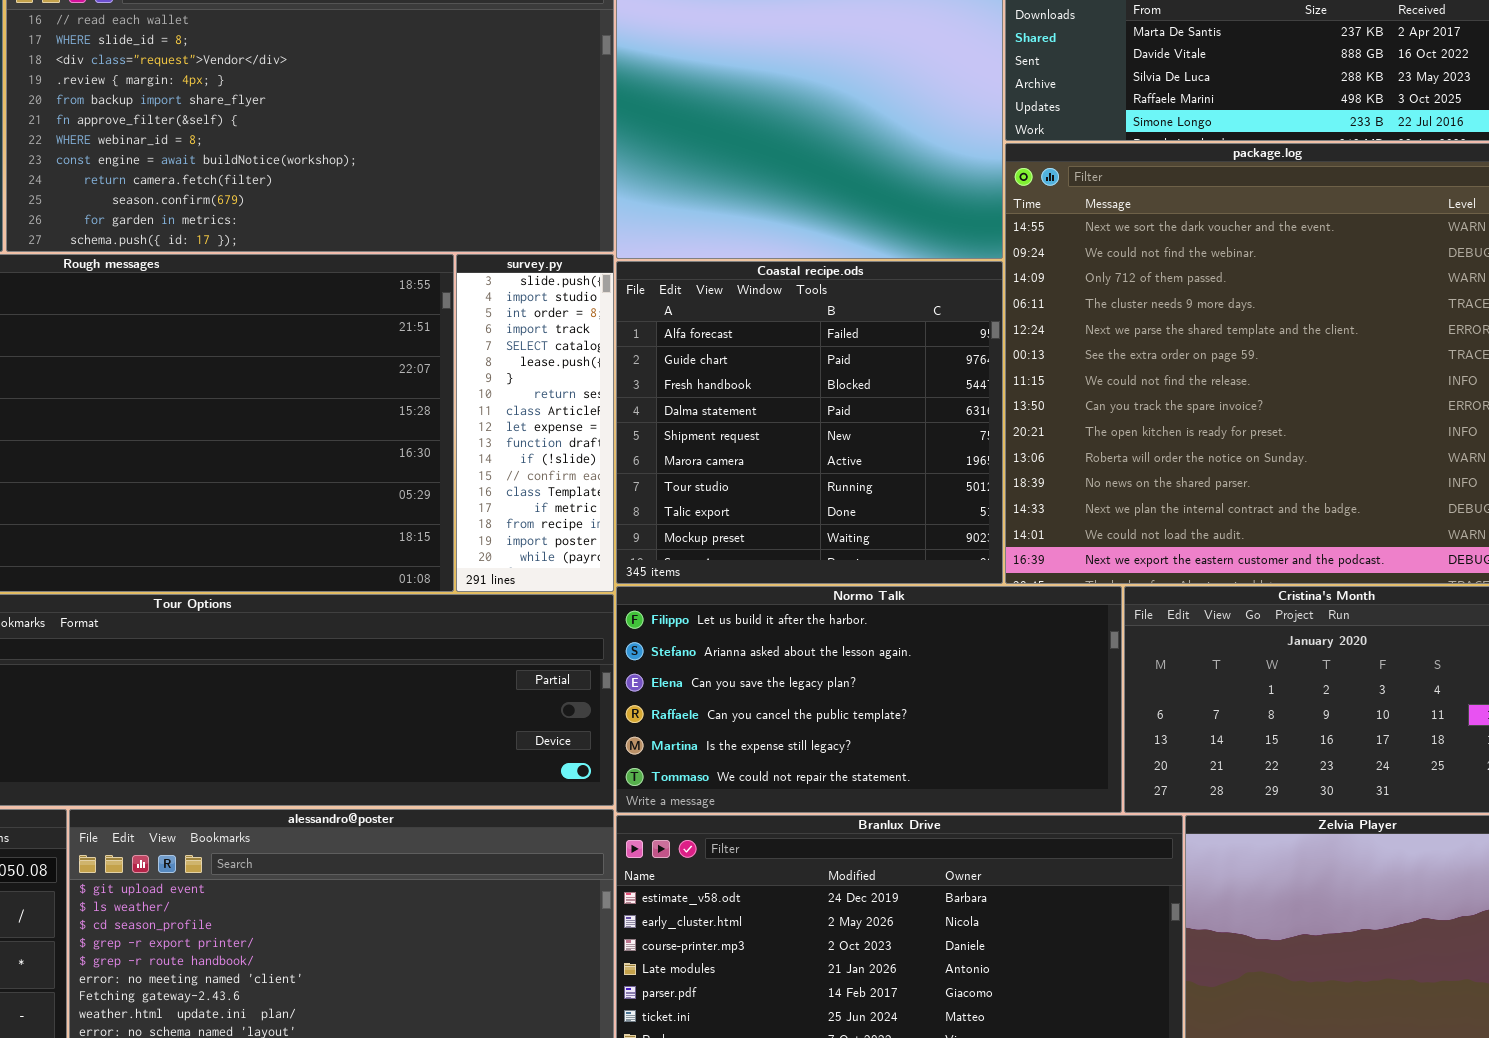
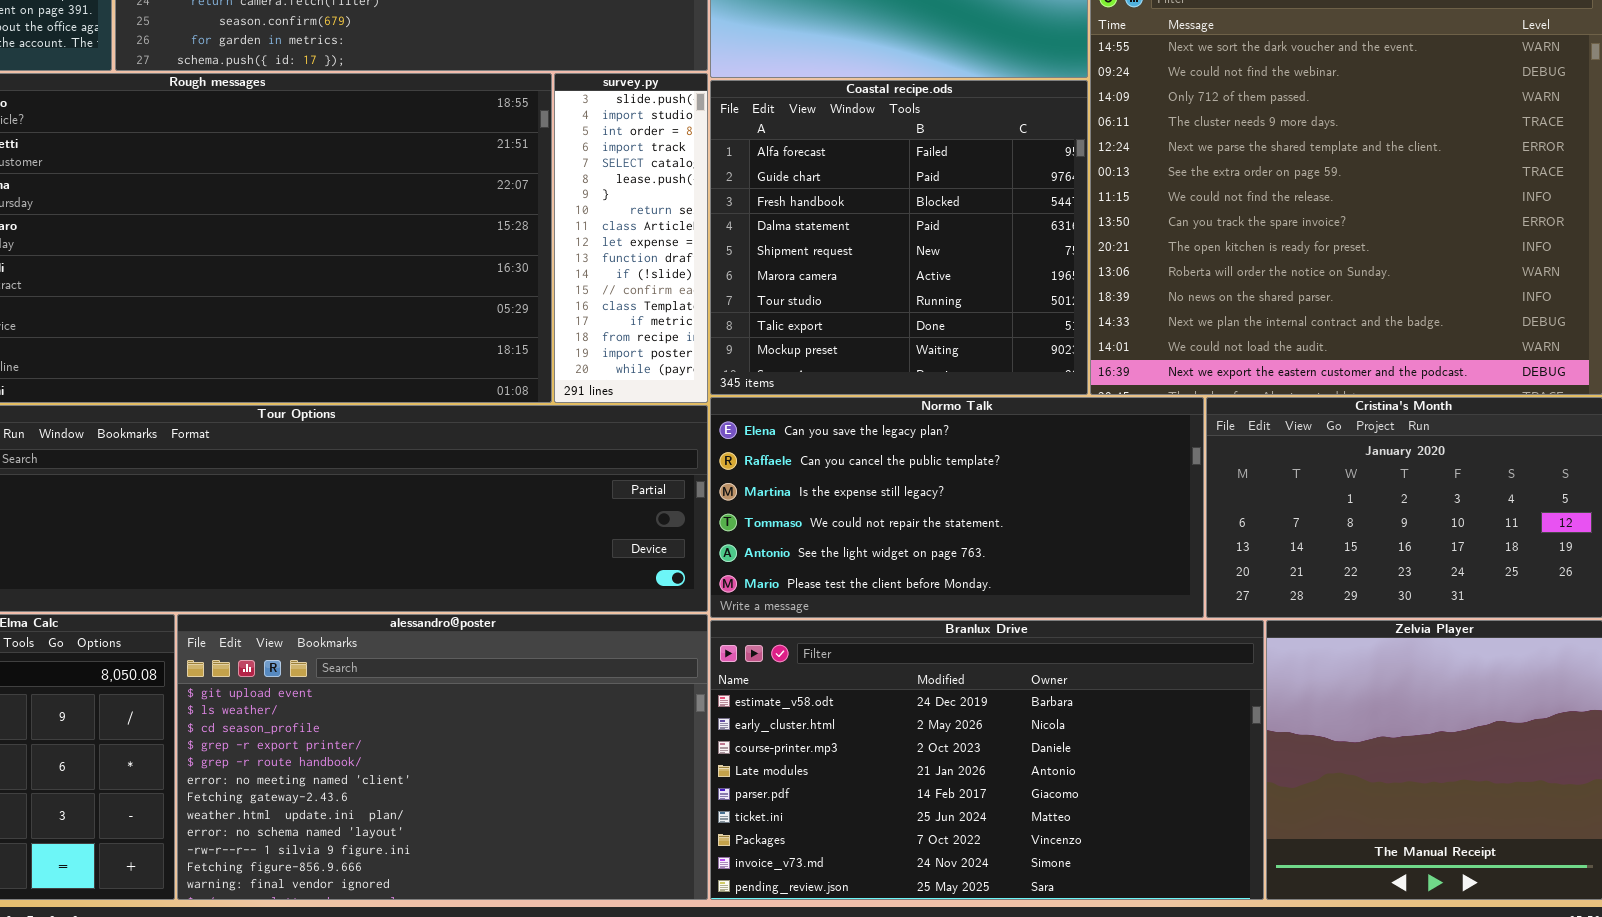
Normo Talk: [616,586,1122,813] -> [710,397,1204,618], scrolled down 2 rows

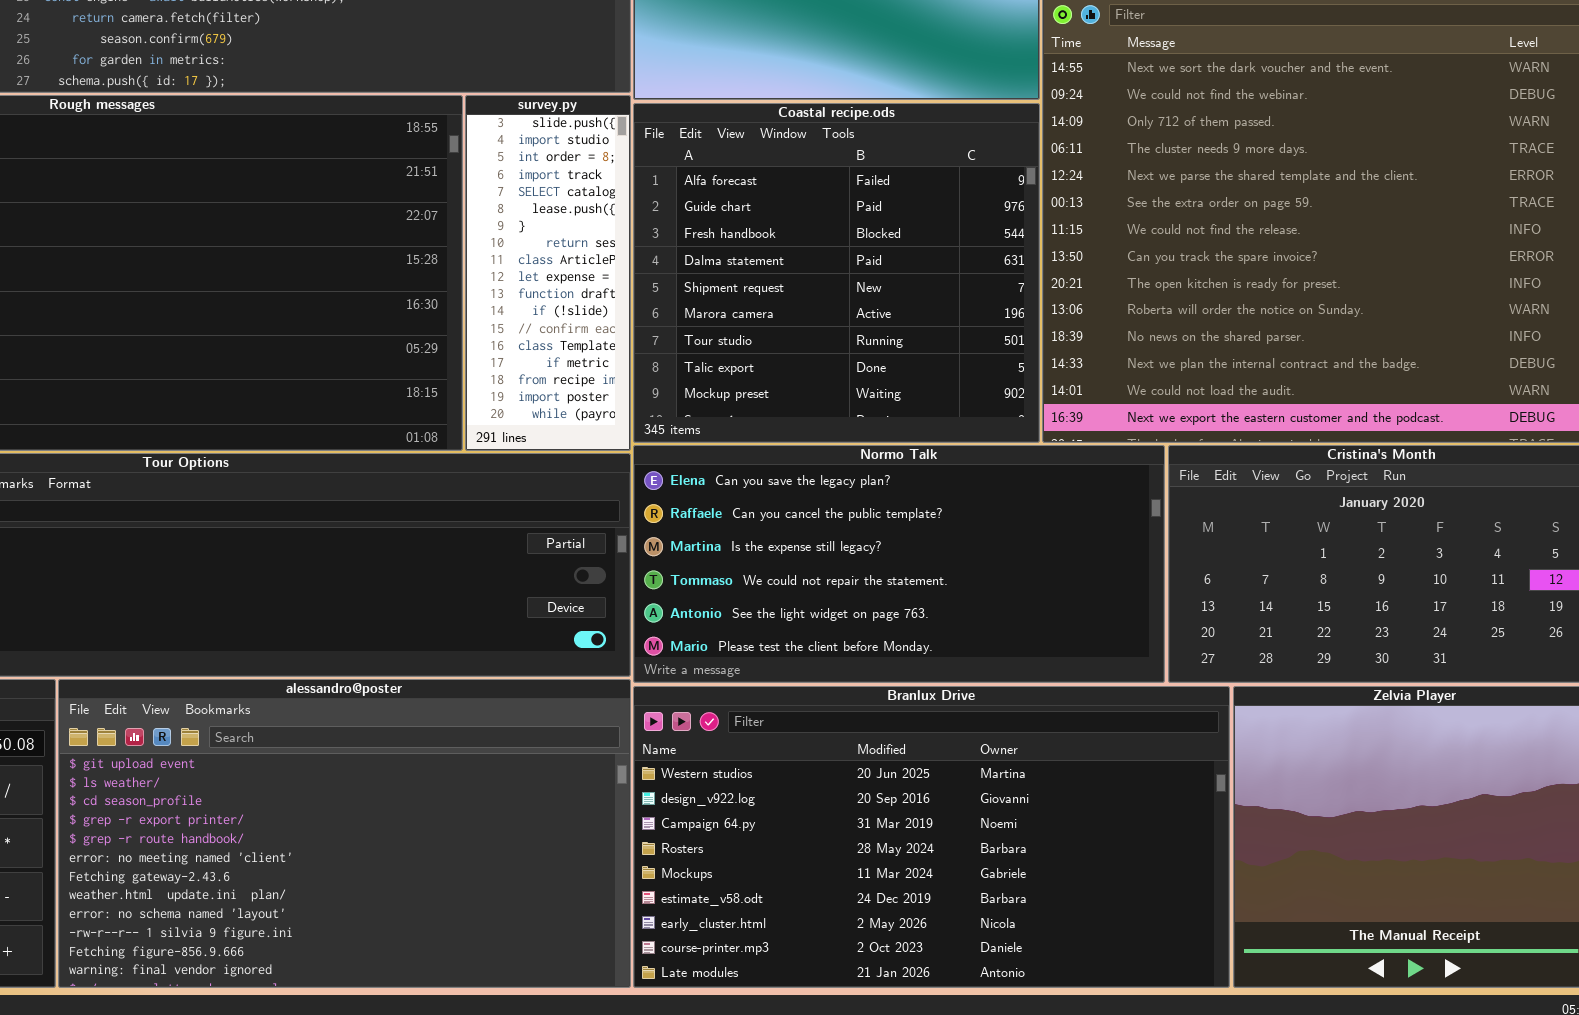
Branlux Drive: [710,620,1264,900] -> [633,686,1230,988], scrolled up 5 rows

